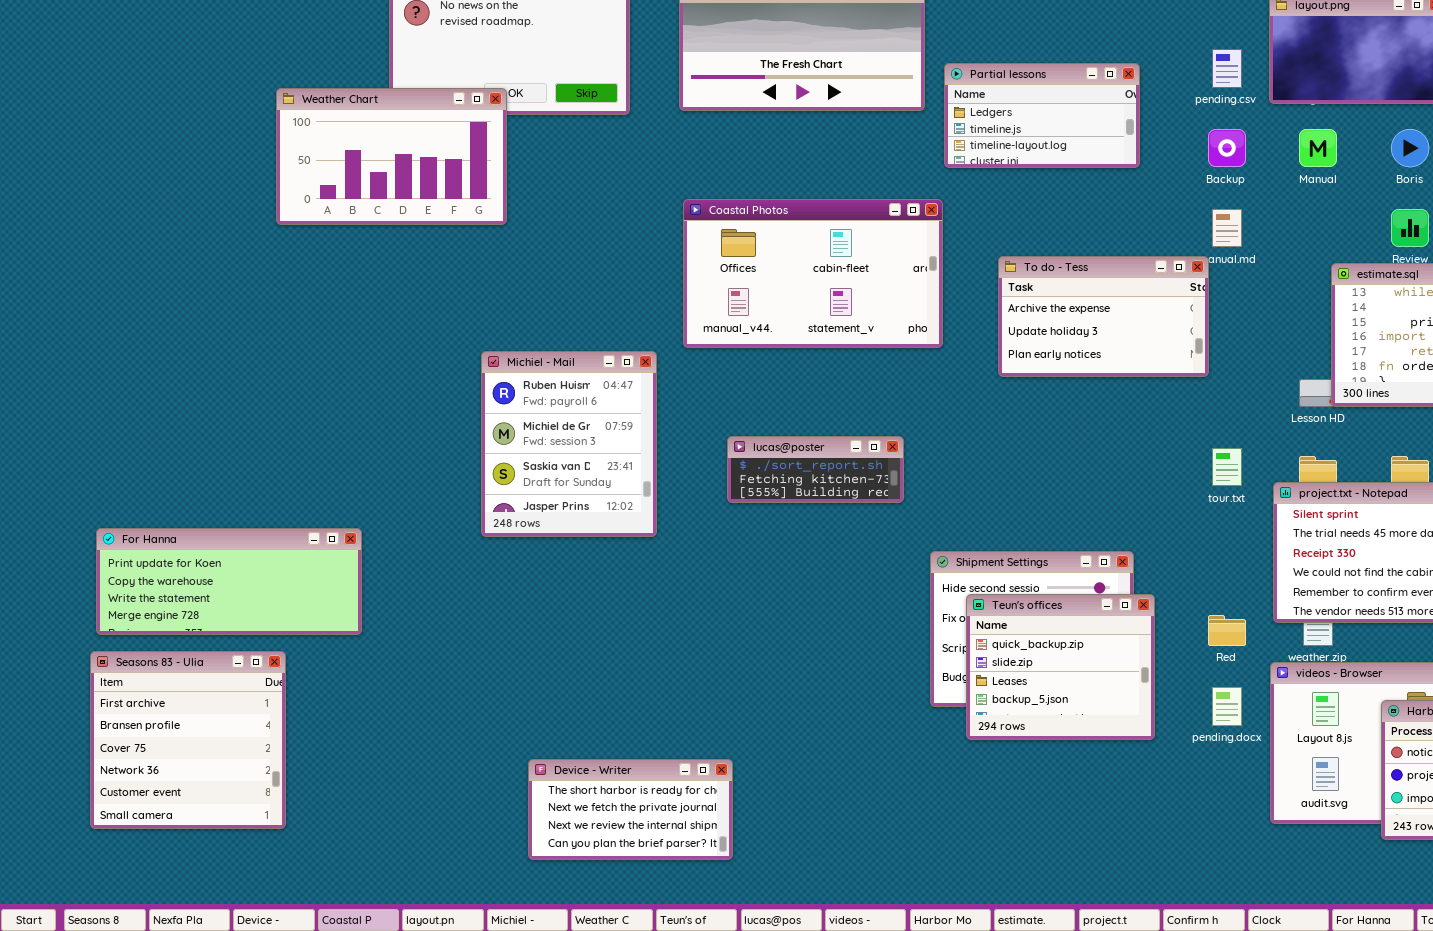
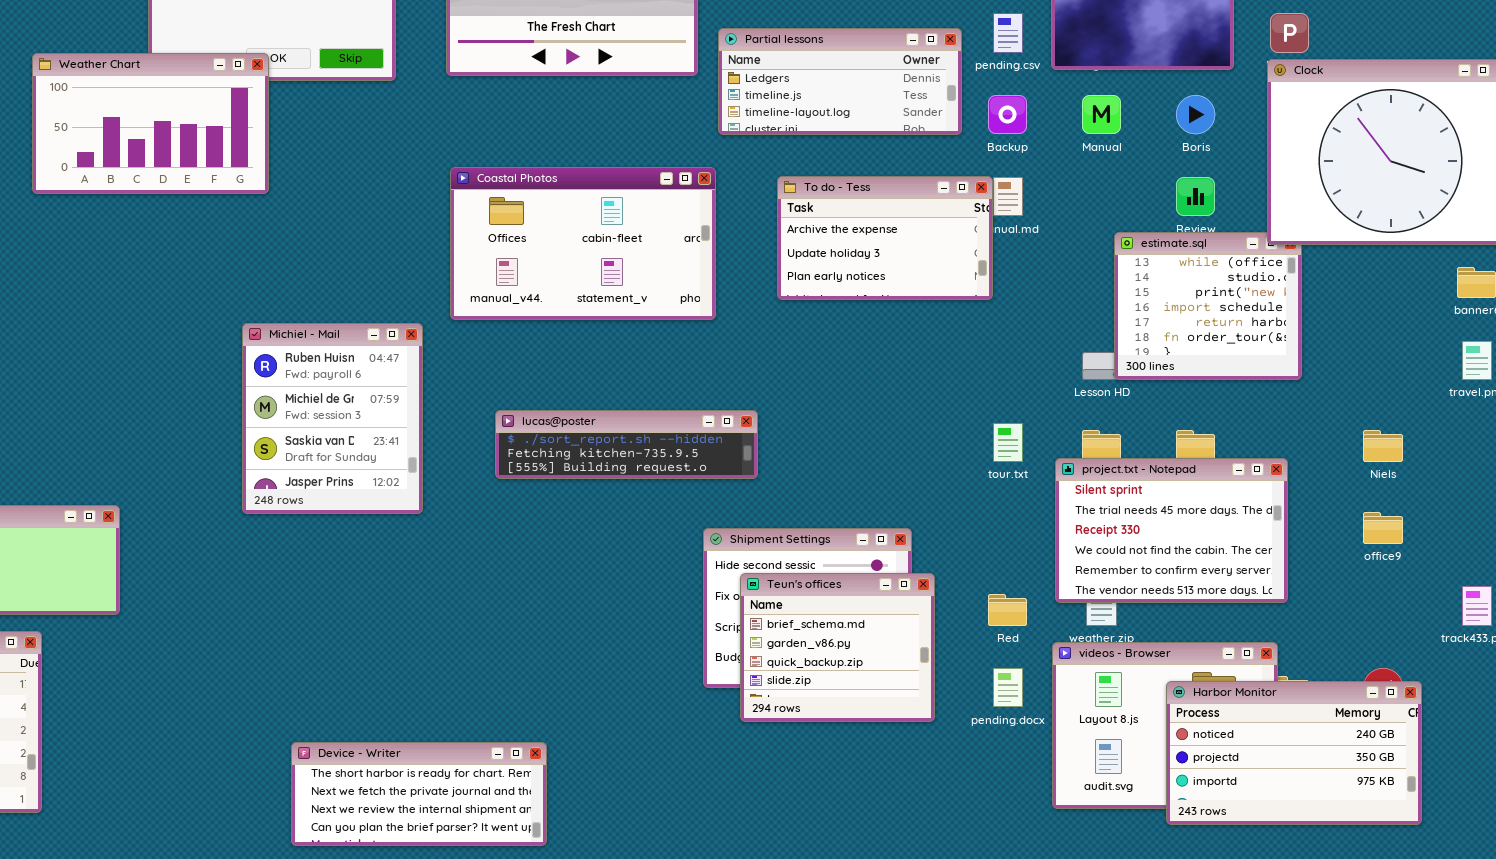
Partial lessons: [944,63,1140,168] -> [718,28,962,135], resized
To do - Tess: [998,256,1209,377] -> [777,176,993,300], moved
lucas@poster: [727,436,904,503] -> [495,410,758,479], resized
Teun's offices: [966,594,1155,740] -> [740,573,935,722], scrolled up 2 rows
Device - Writer: [528,759,733,860] -> [291,742,547,846], resized

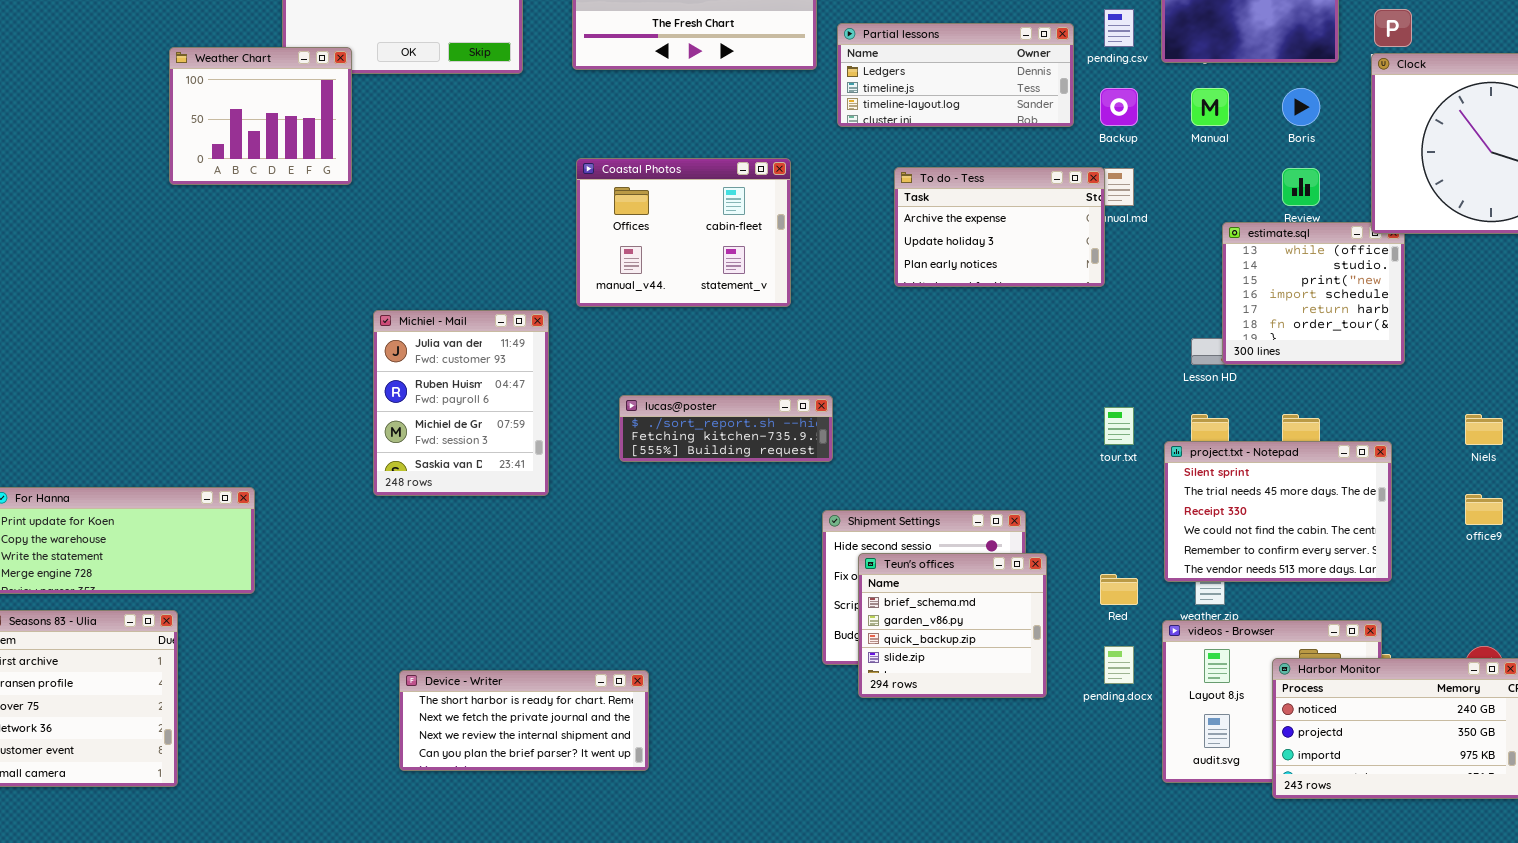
Weather Chart: [32,53,269,194] -> [169,47,352,185], resized
Coastal Photos: [450,167,716,320] -> [576,158,791,307], resized
Michiel - Mail: [242,323,423,514] -> [373,310,549,496], scrolled up 1 row
lucas@poster: [495,410,758,479] -> [619,395,833,462], resized
Device - Writer: [291,742,547,846] -> [399,670,649,771], moved

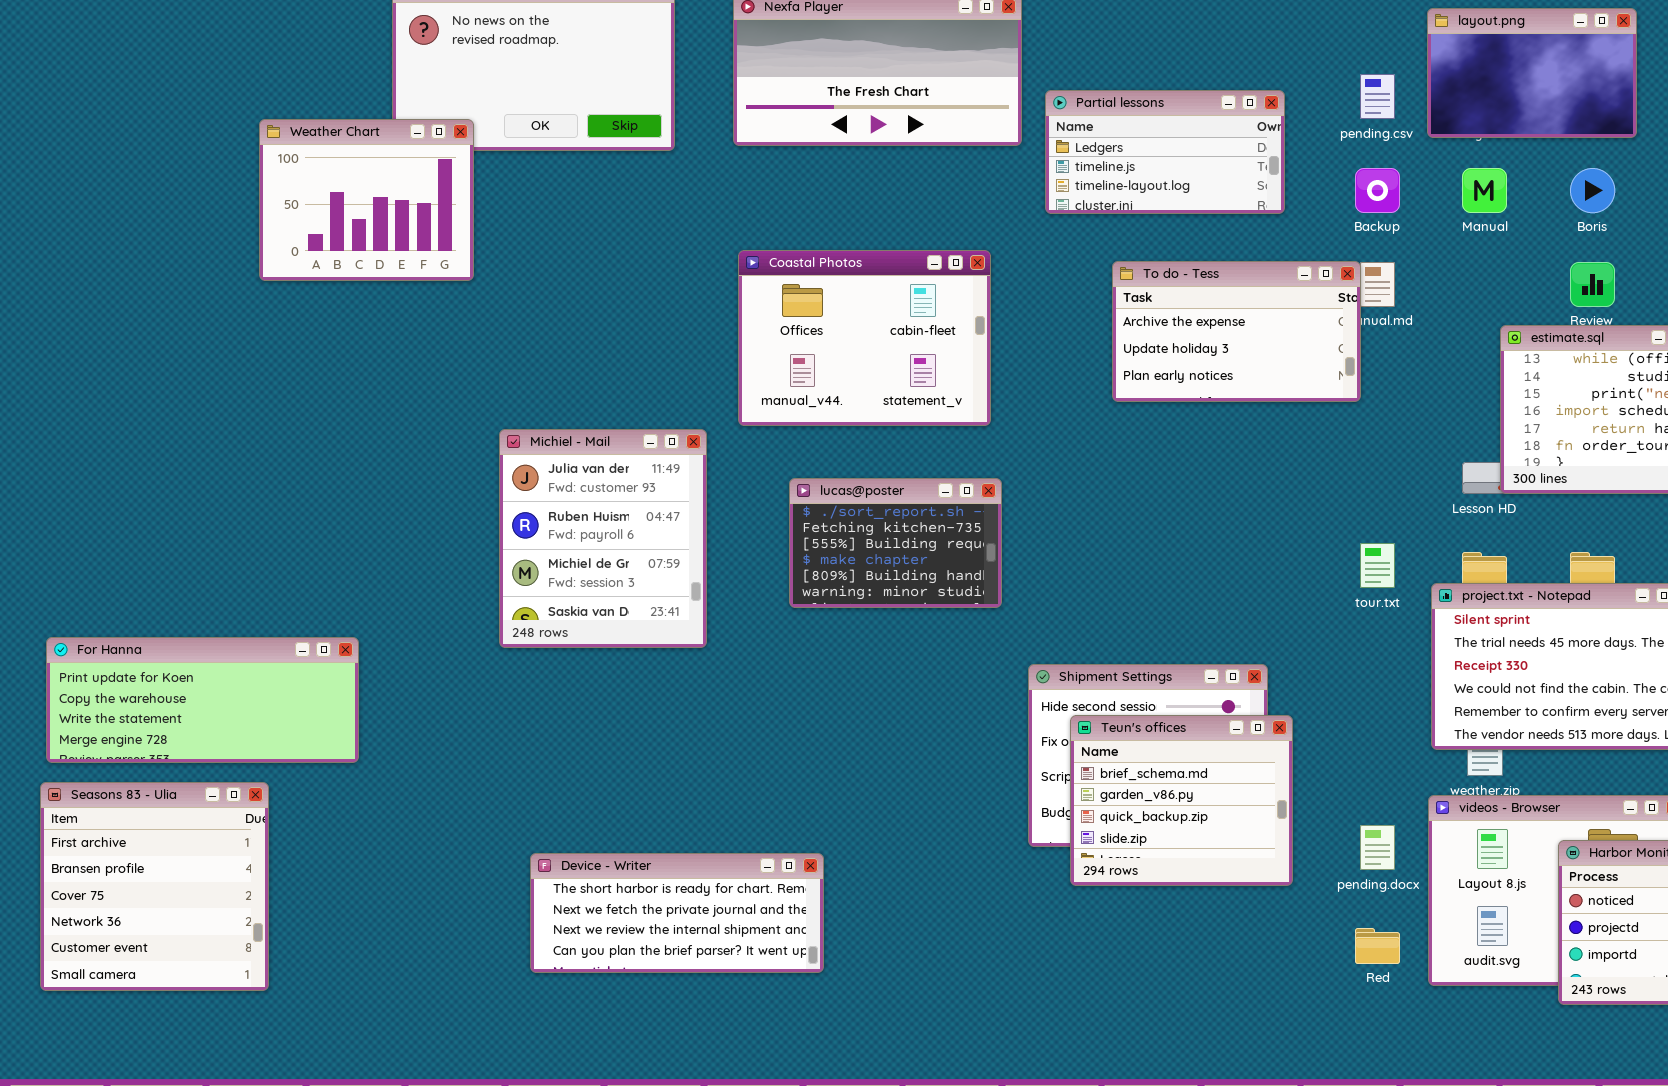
Partial lessons: [837,23,1074,127] -> [1045,90,1285,214], resized
lucas@poster: [619,395,833,462] -> [789,478,1002,608], resized
Red: [1100,574,1138,605] -> [1355,928,1400,964], moved

